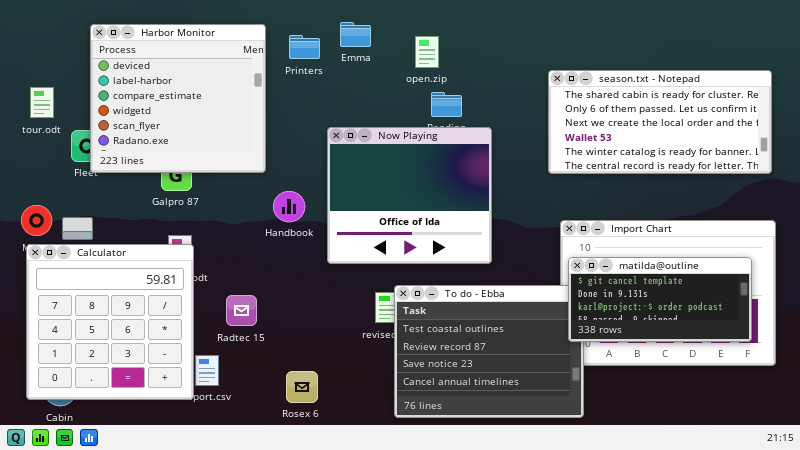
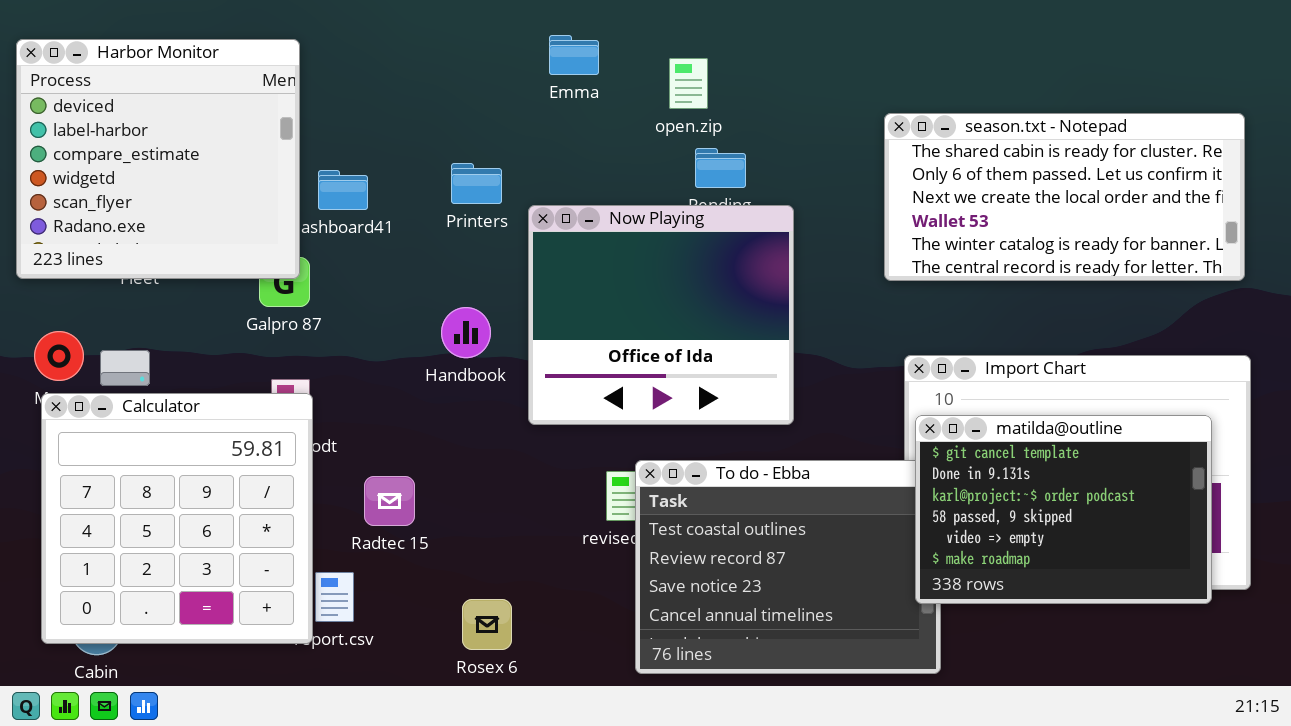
Harbor Monitor: [90,24,266,173] -> [16,39,300,279], moved
Printers: [289,35,320,59] -> [451,163,502,204], moved
matilda@outline: [568,257,752,342] -> [915,415,1212,604], resized

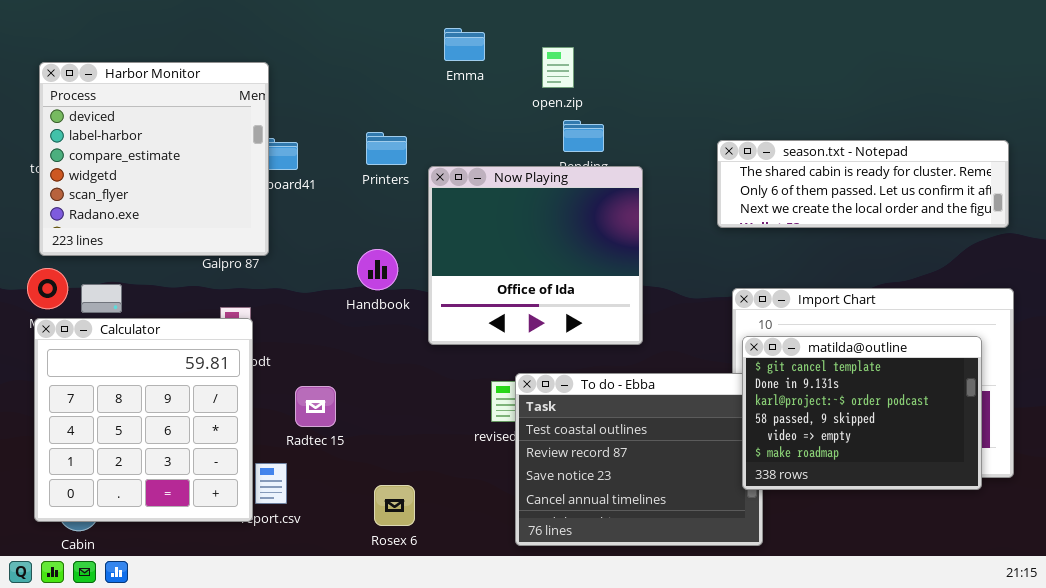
Harbor Monitor: [16,39,300,279] -> [39,62,269,256], moved
season.txt - Notepad: [884,113,1245,281] -> [717,140,1009,228], resized

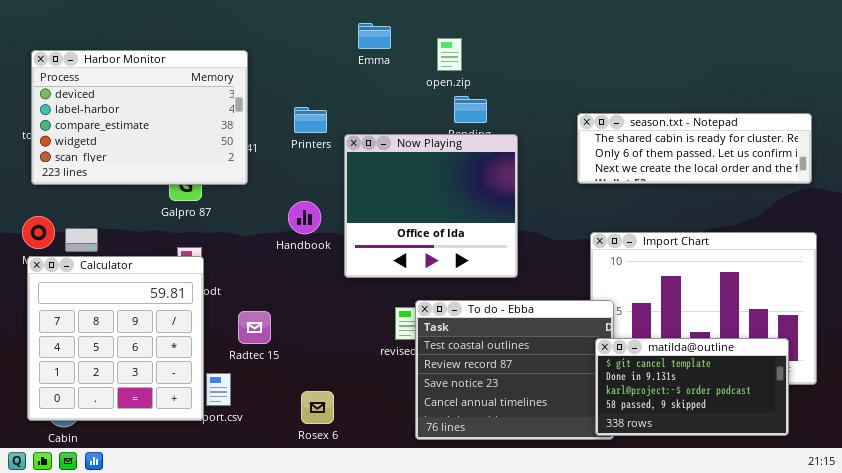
Harbor Monitor: [39,62,269,256] -> [31,50,248,185], resized
matilda@outline: [742,336,982,490] -> [595,338,789,436], moved, resized

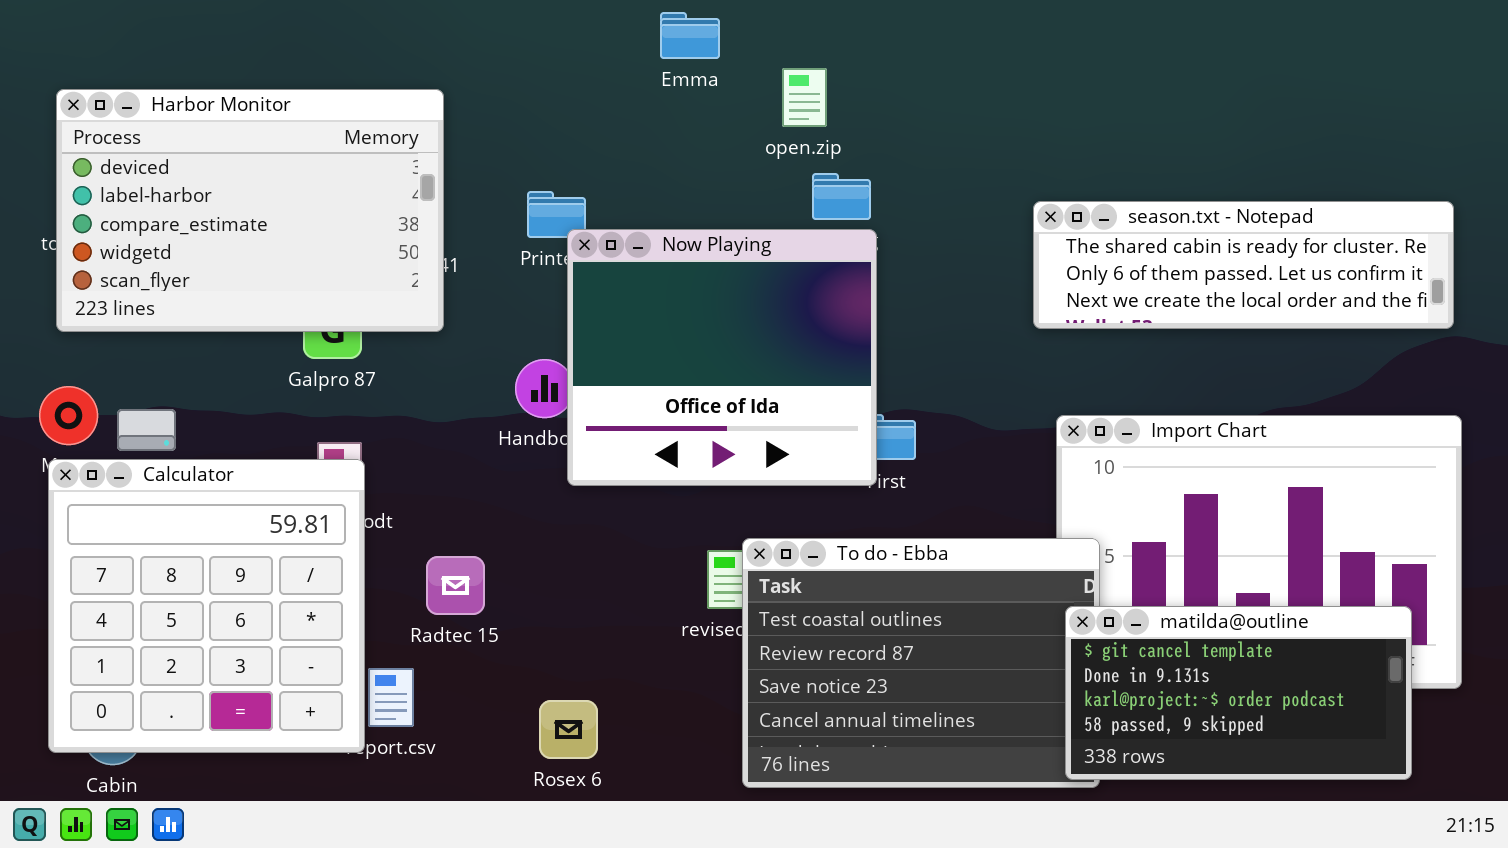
Emma: [358,23,391,49] -> [660,12,720,59], moved
Now Playing: [344,134,518,278] -> [567,229,877,486], moved

